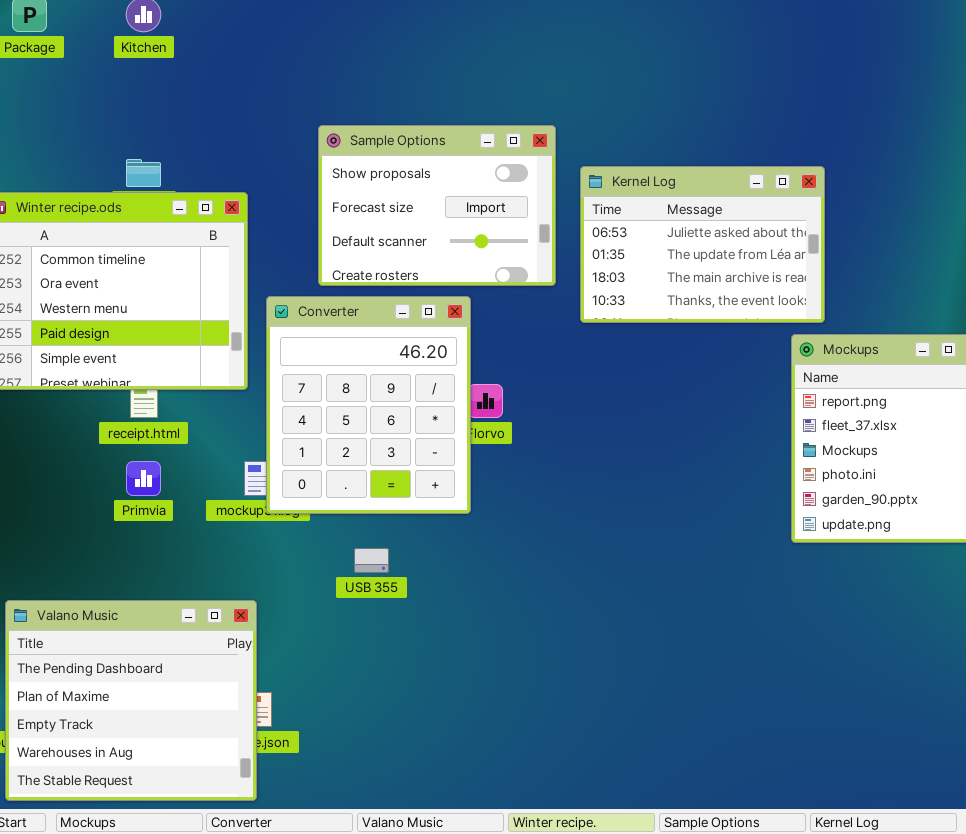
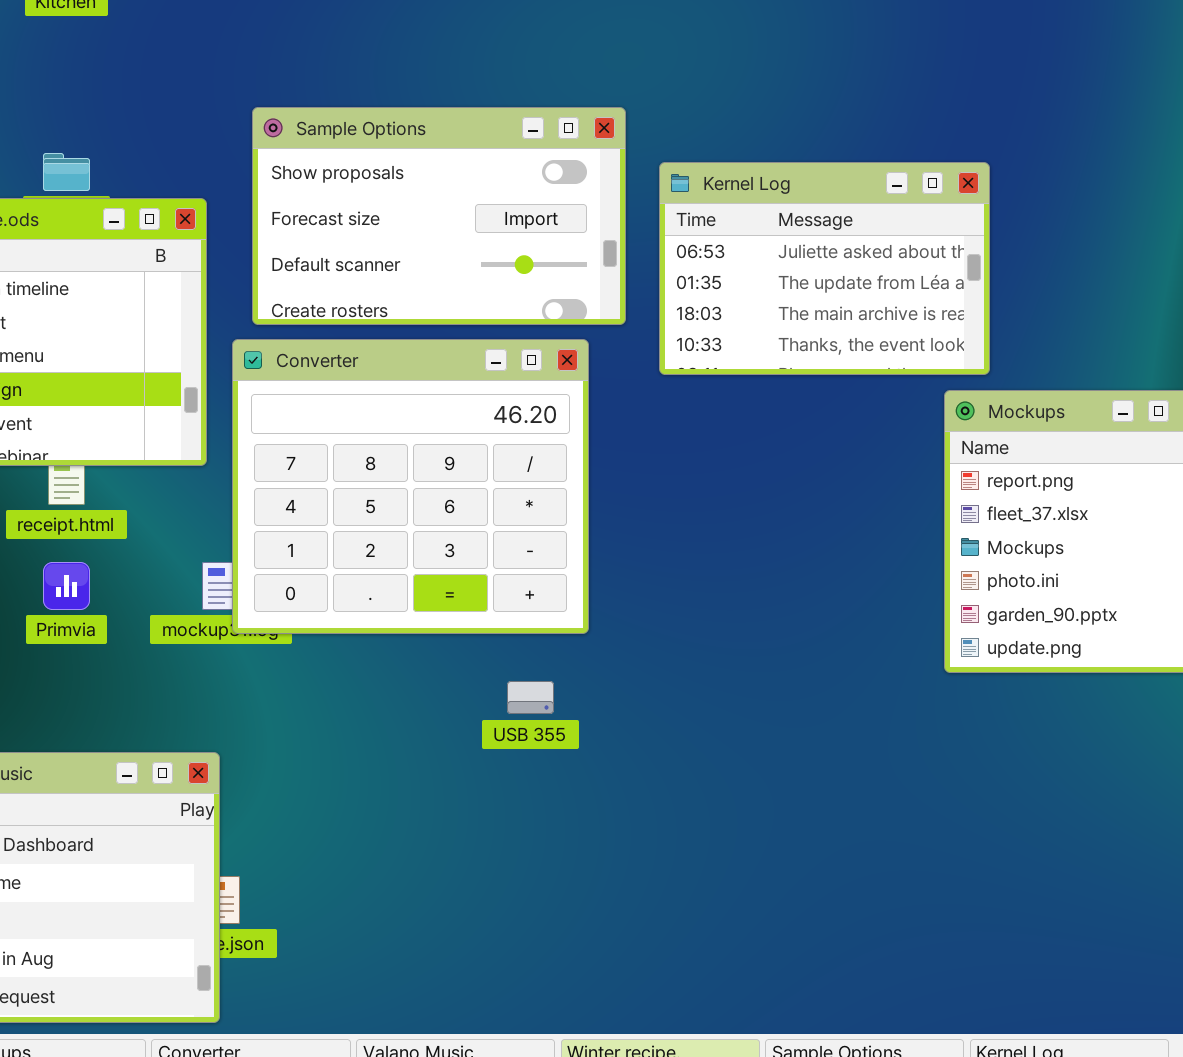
Sample Options: [318,125,556,286] -> [252,107,626,325], resized
Converter: [266,296,471,514] -> [232,339,589,634], resized
USB 355: [354,548,389,573] -> [507,681,554,714], moved

